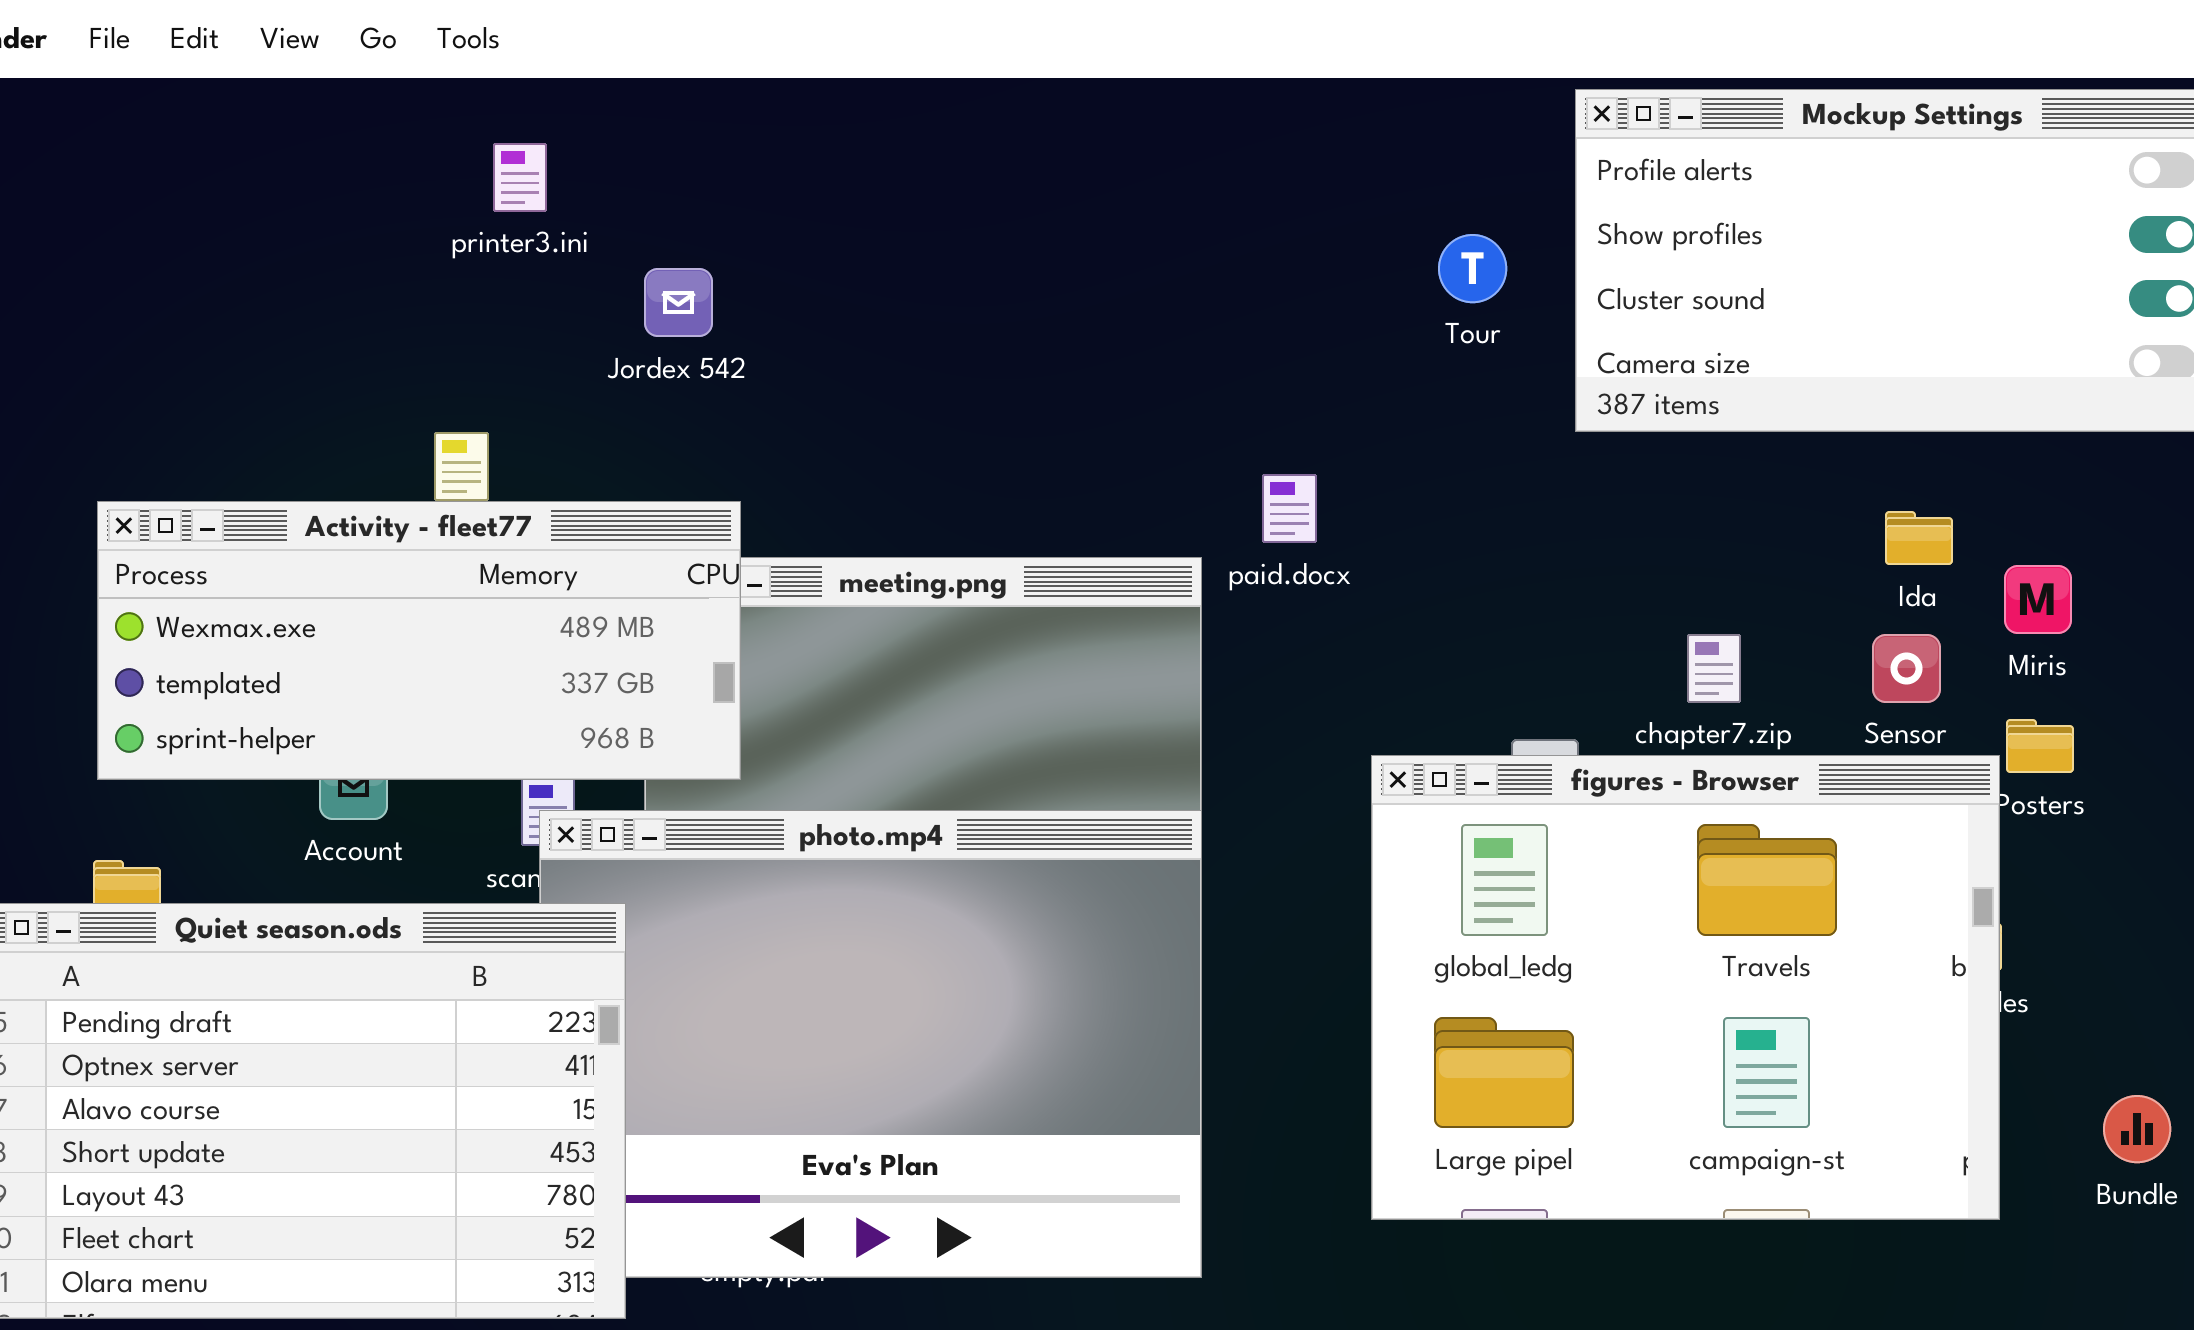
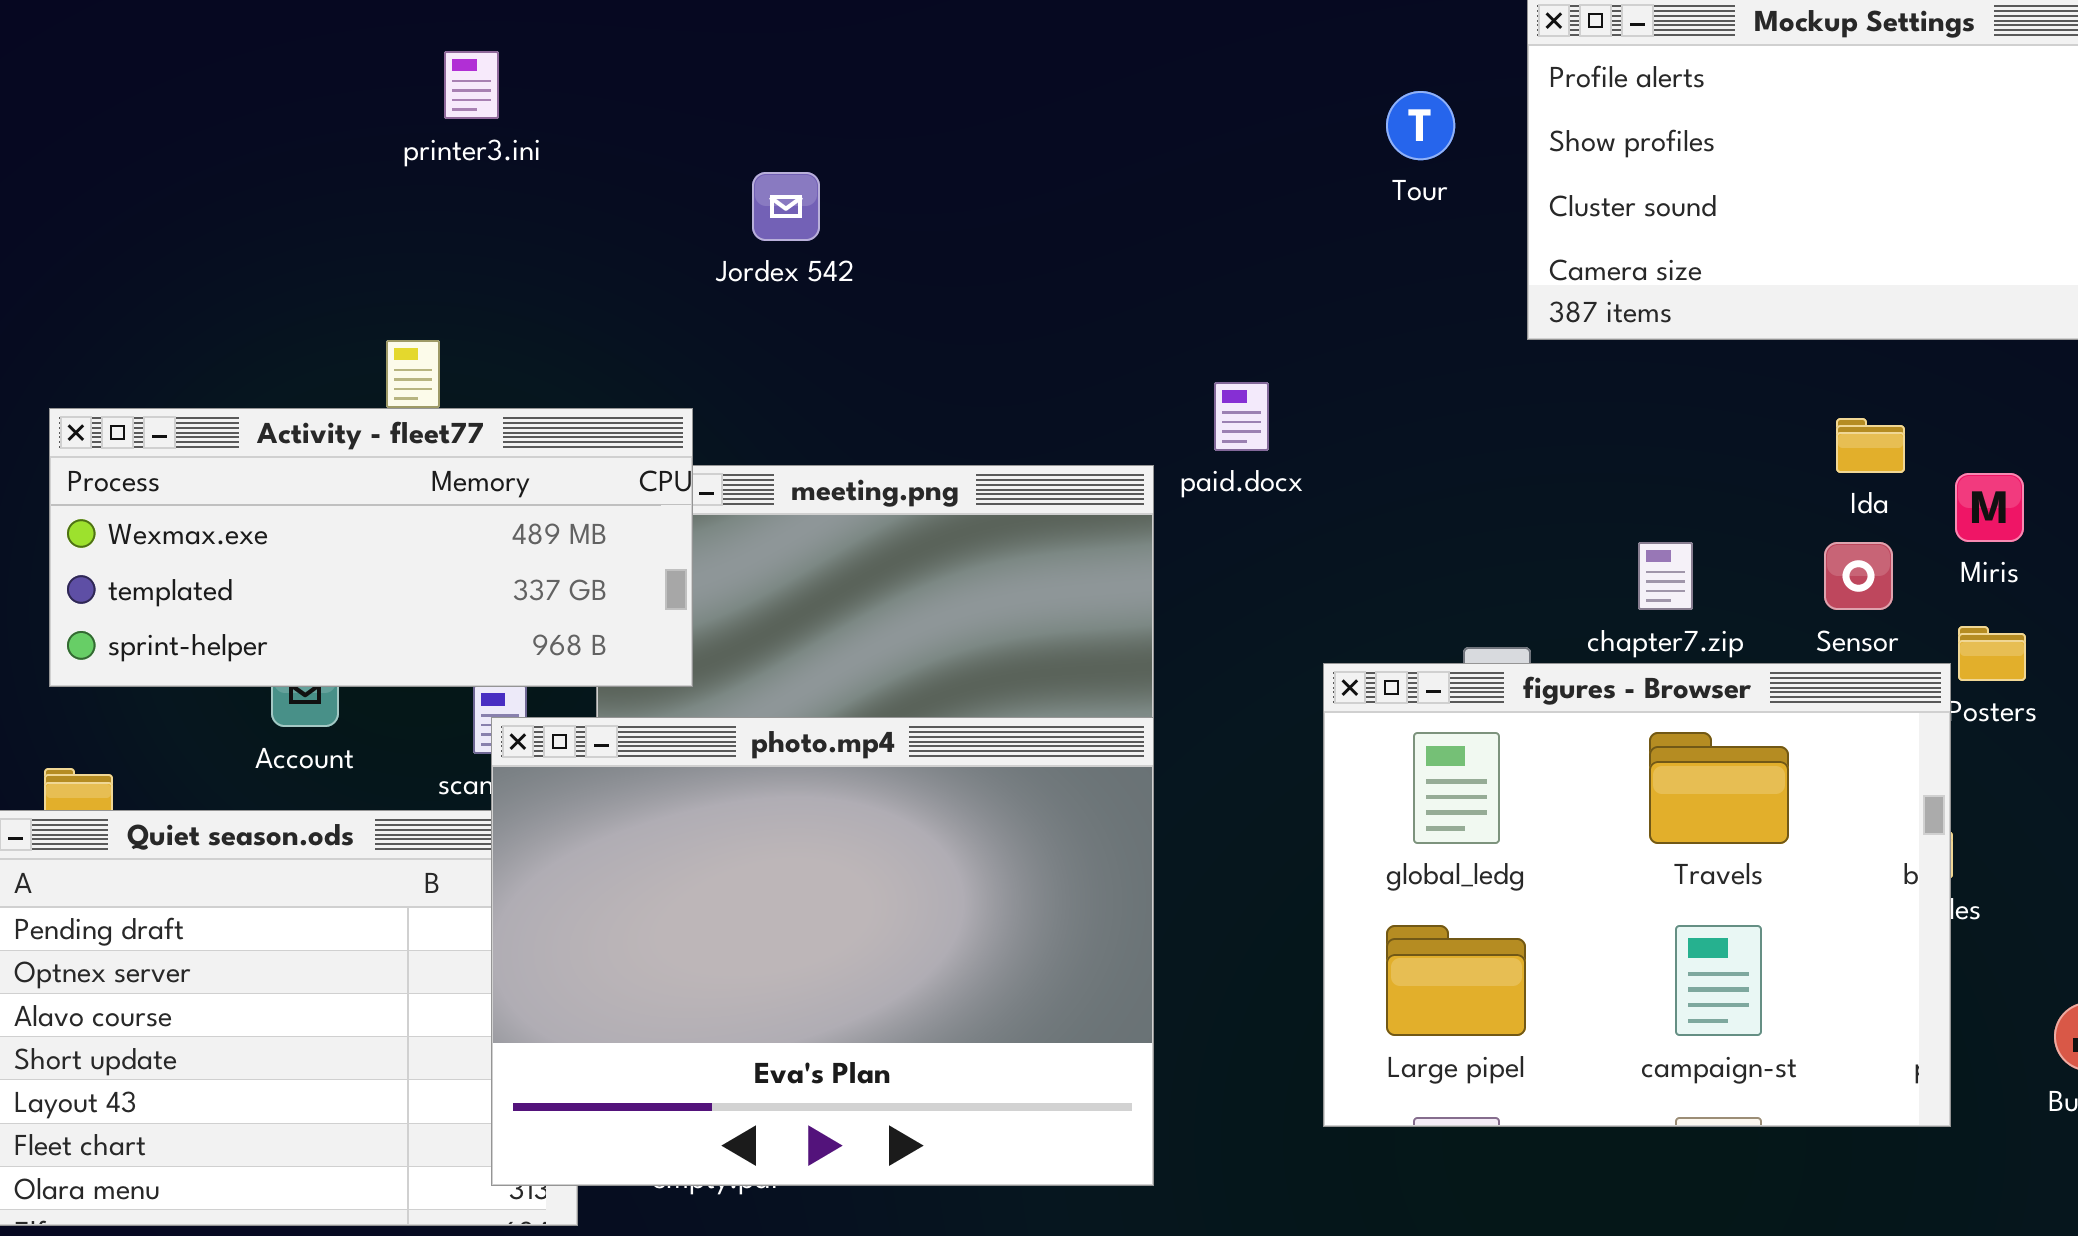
Tour: [1438,234,1507,303] -> [1386,91,1455,160], moved
Jordex 542: [644,268,713,337] -> [752,172,820,241], moved
photo.mp4: [539,810,1202,1278] -> [491,717,1154,1186], raised

